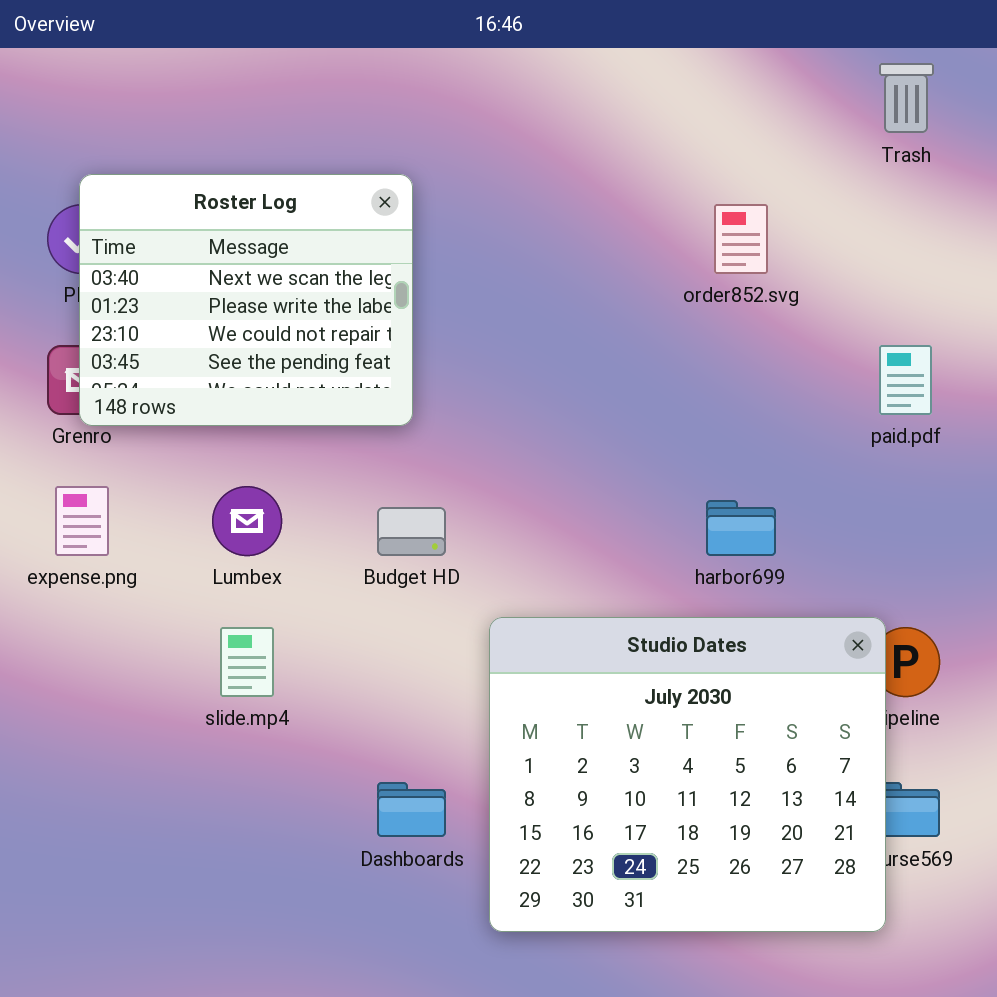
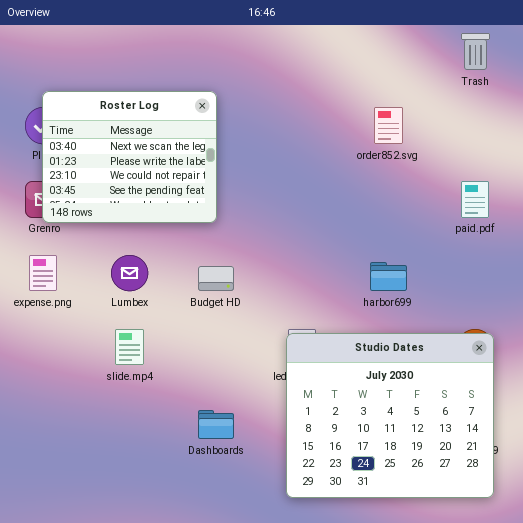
Studio Dates: [489,617,886,932] -> [286,333,494,498], moved

